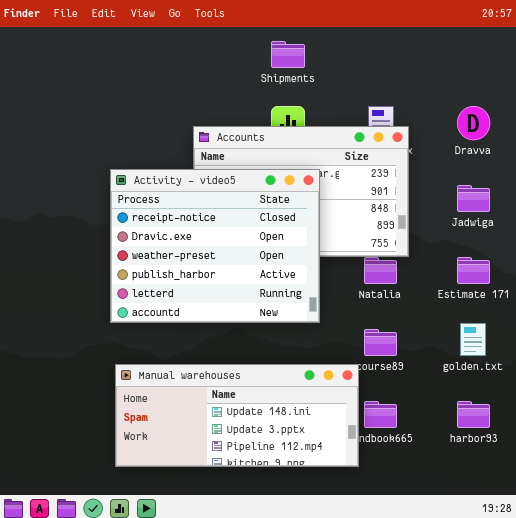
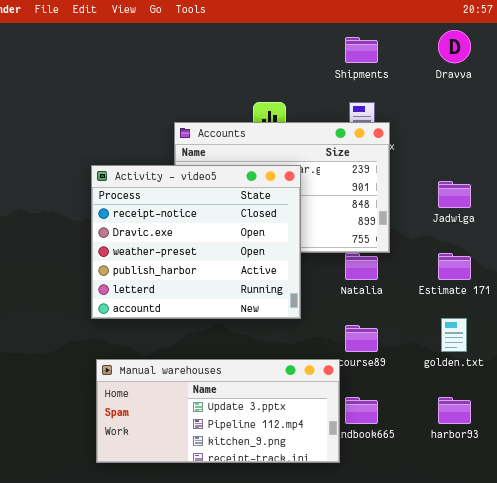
Shipments: [271,41,305,68] -> [345,37,378,63], moved
Dravva: [457,106,490,140] -> [438,30,471,63], moved
Manual warehouses: [115,364,359,467] -> [96,359,340,463], scrolled down 1 row

